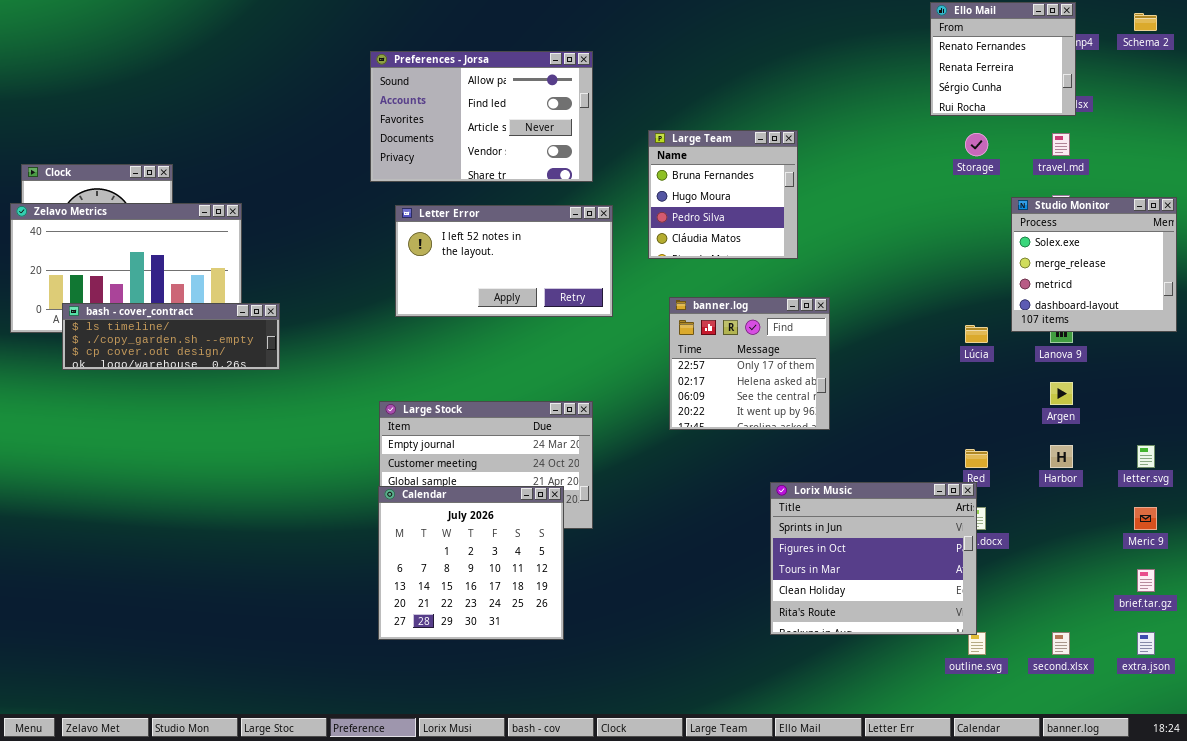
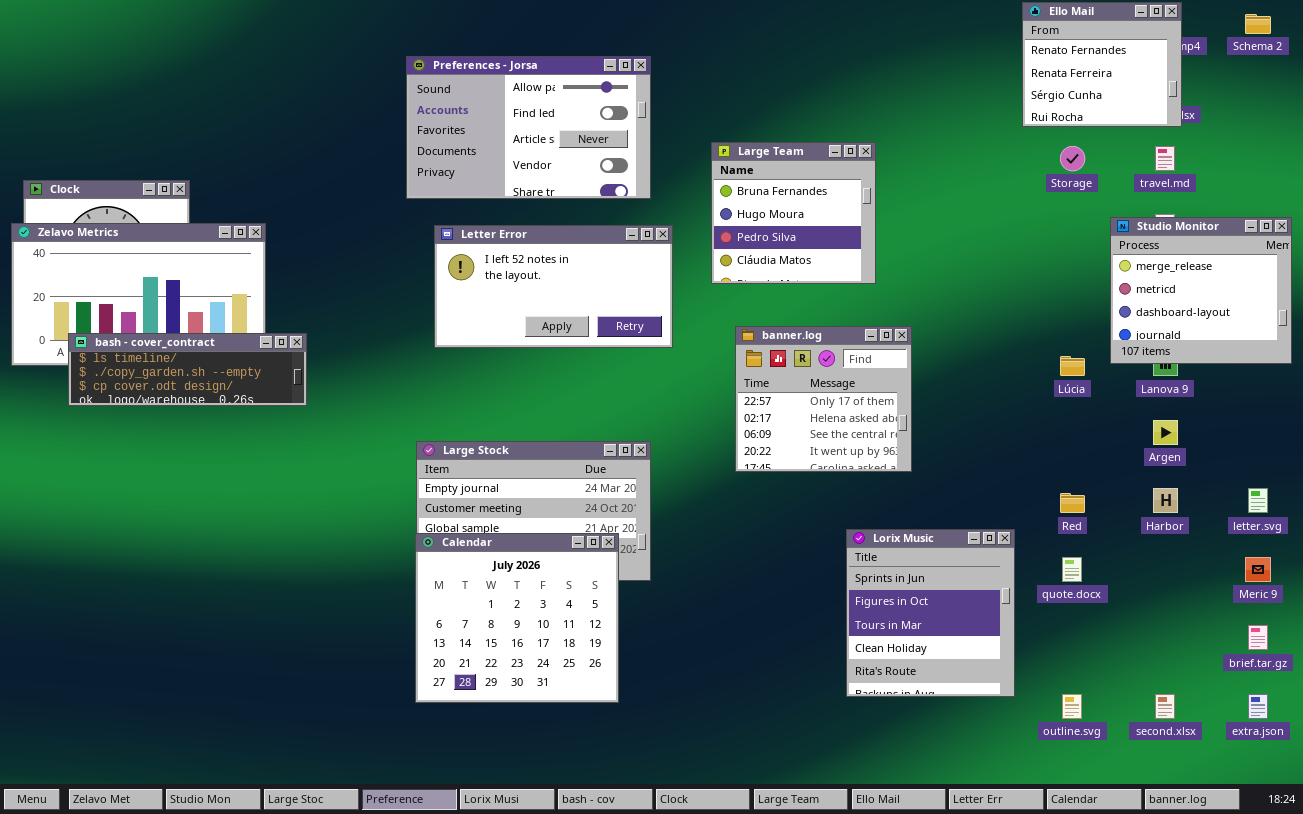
Studio Monitor: [1011,197,1177,332] -> [1110,217,1292,364], scrolled down 1 row
Lorix Music: [770,482,977,635] -> [846,529,1015,697], resized

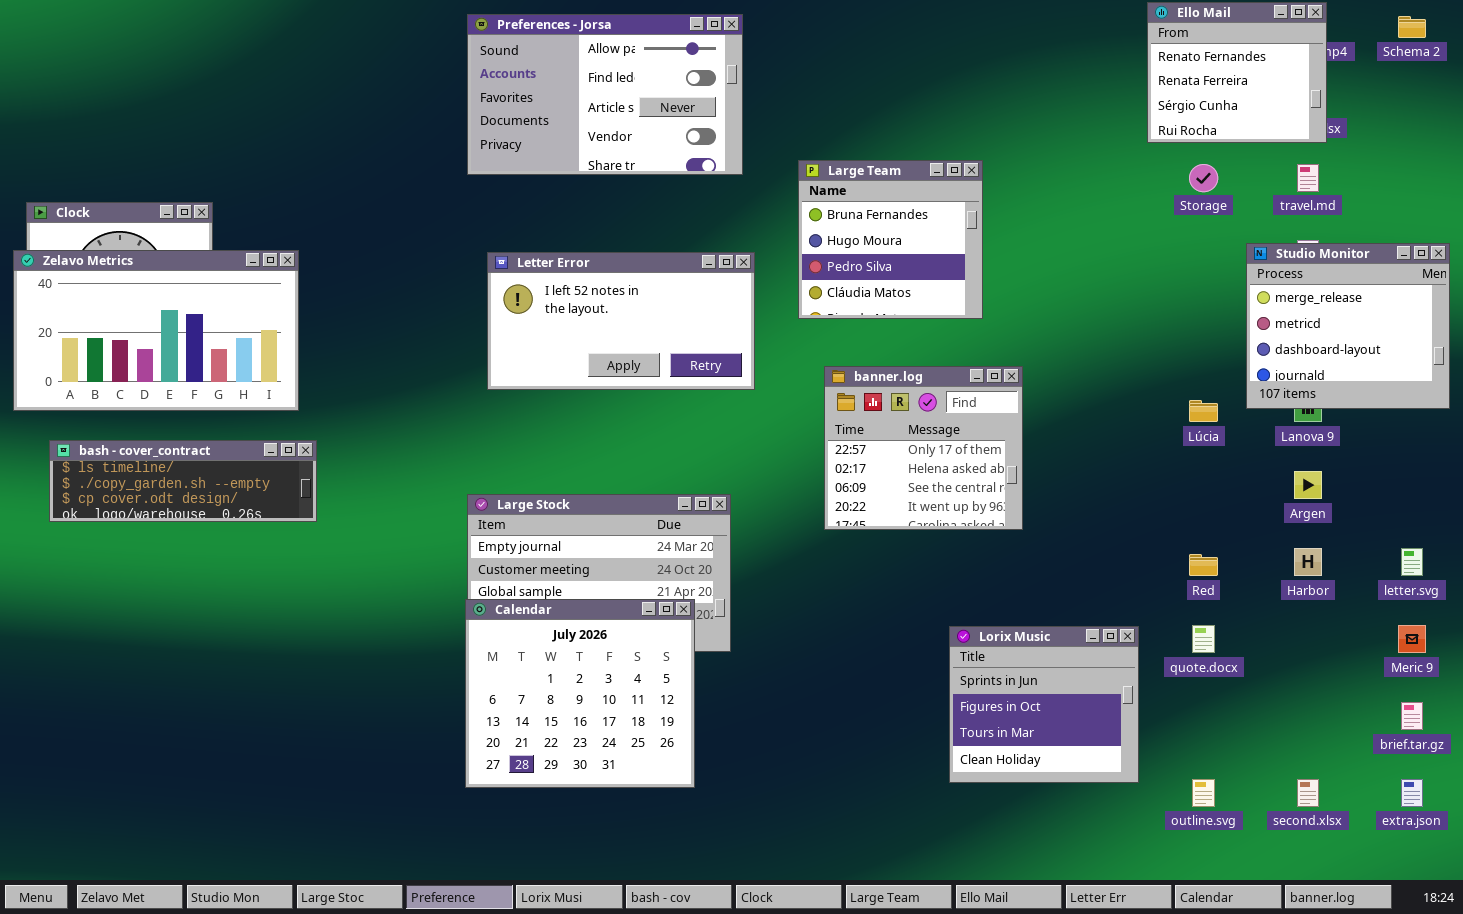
Preferences - Jorsa: [406,56,651,199] -> [467,14,743,175], moved
bash - cover_contract: [68,333,307,406] -> [49,440,317,522], moved
Lorix Music: [846,529,1015,697] -> [949,626,1139,783], resized

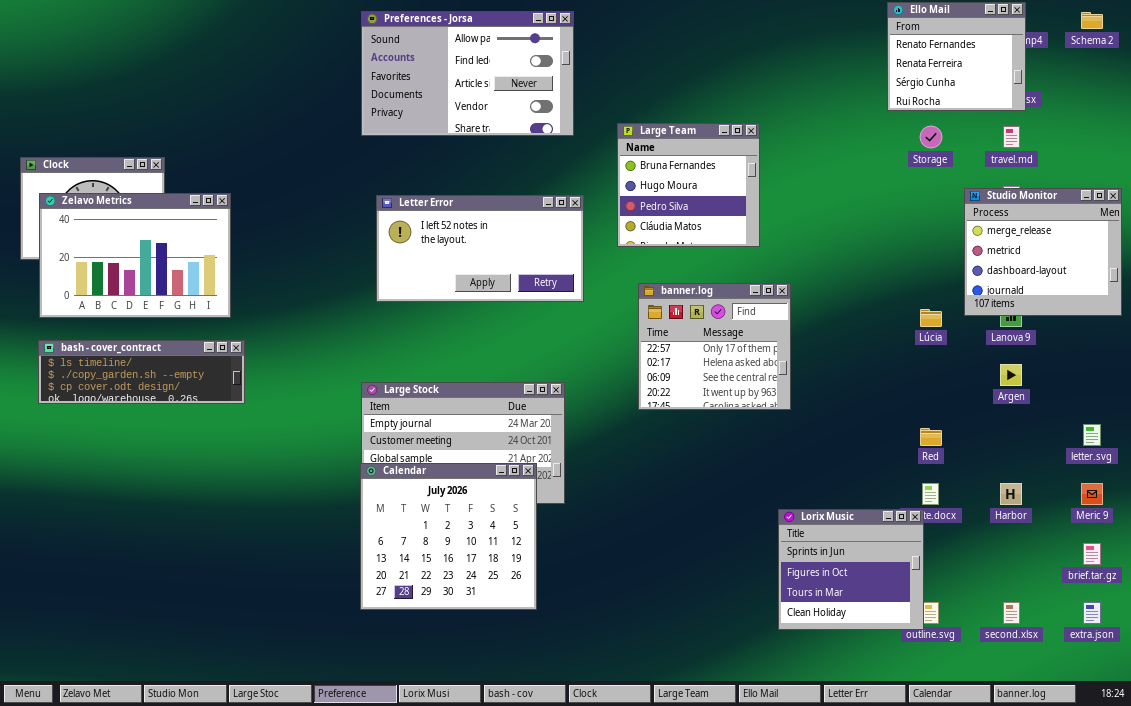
Zelavo Metrics: [13,250,299,411] -> [39,193,231,318], resized
Harbor: [1294,548,1322,576] -> [1000,483,1022,505], moved
Lorix Music: [949,626,1139,783] -> [778,509,924,630], moved

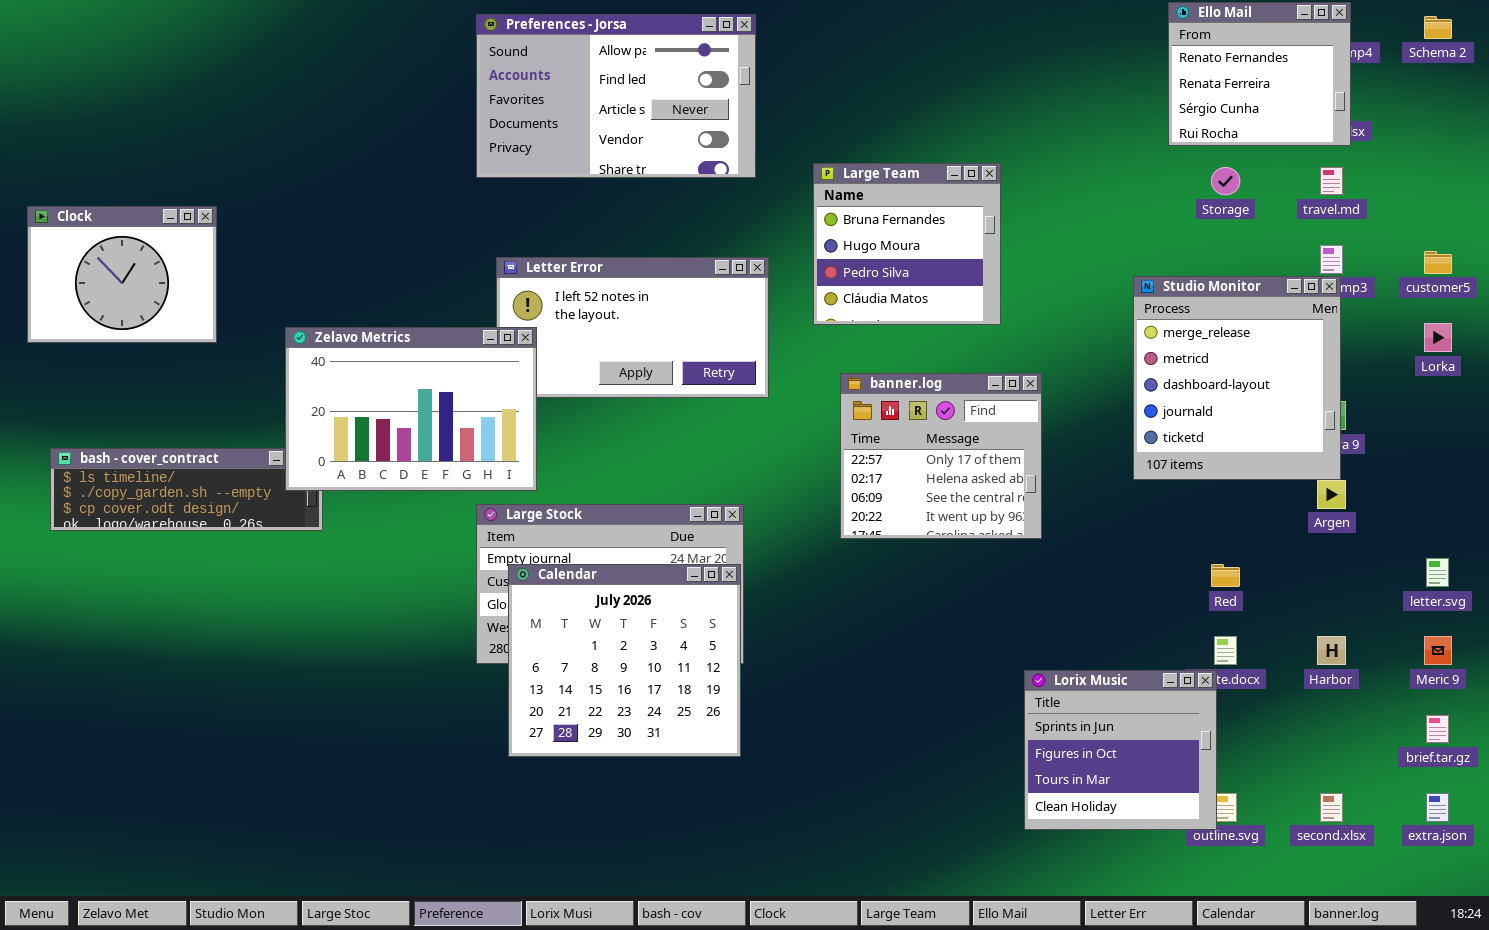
Studio Monitor: [964,188,1122,316] -> [1133,276,1341,480], moved, resized
Zelavo Metrics: [39,193,231,318] -> [285,327,537,491], moved
Calendar: [360,463,537,610] -> [508,564,741,757], moved

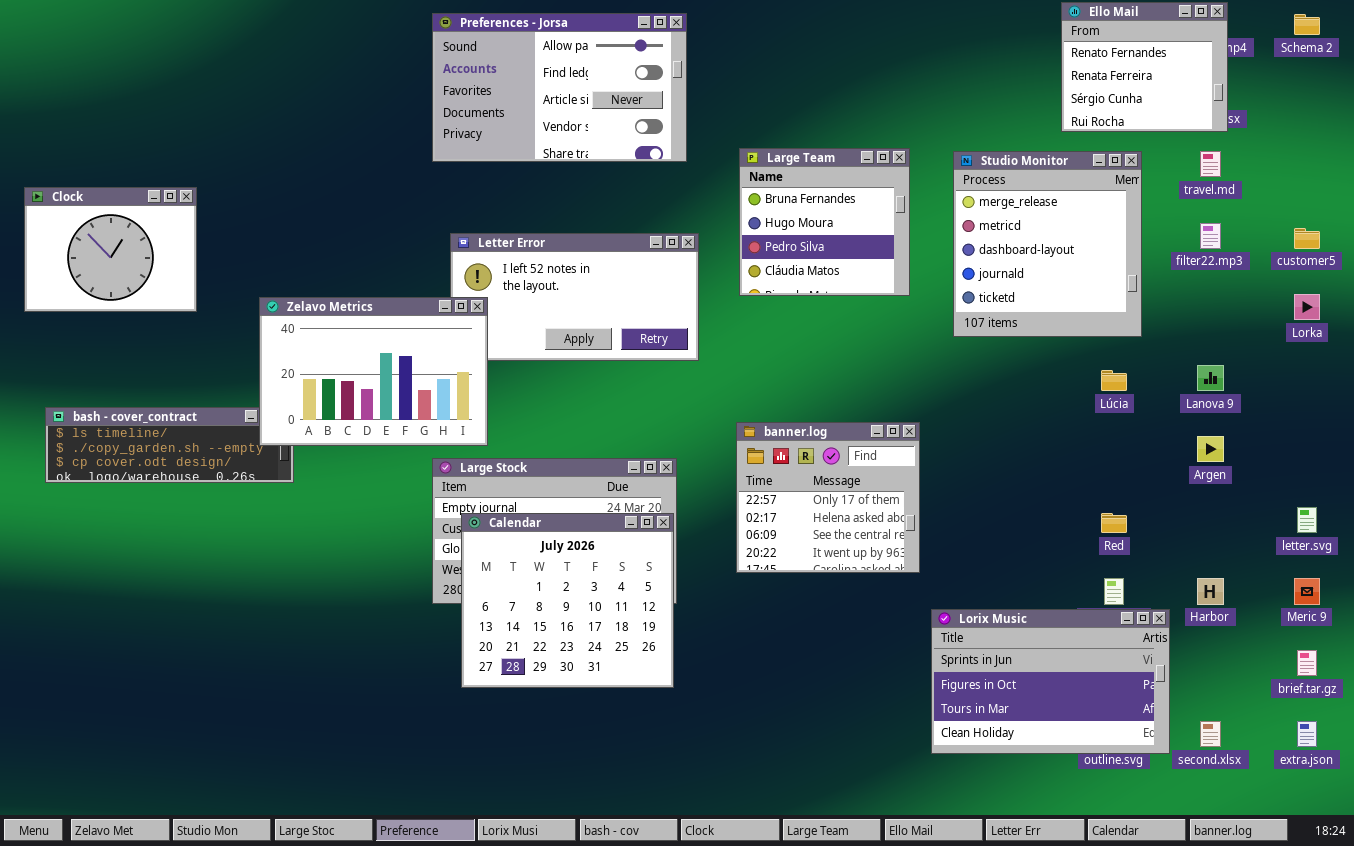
Studio Monitor: [1133,276,1341,480] -> [953,151,1142,337], moved
banner.log: [840,373,1042,539] -> [736,422,920,573], moved
Lorix Music: [1024,670,1217,830] -> [931,609,1170,754], resized

